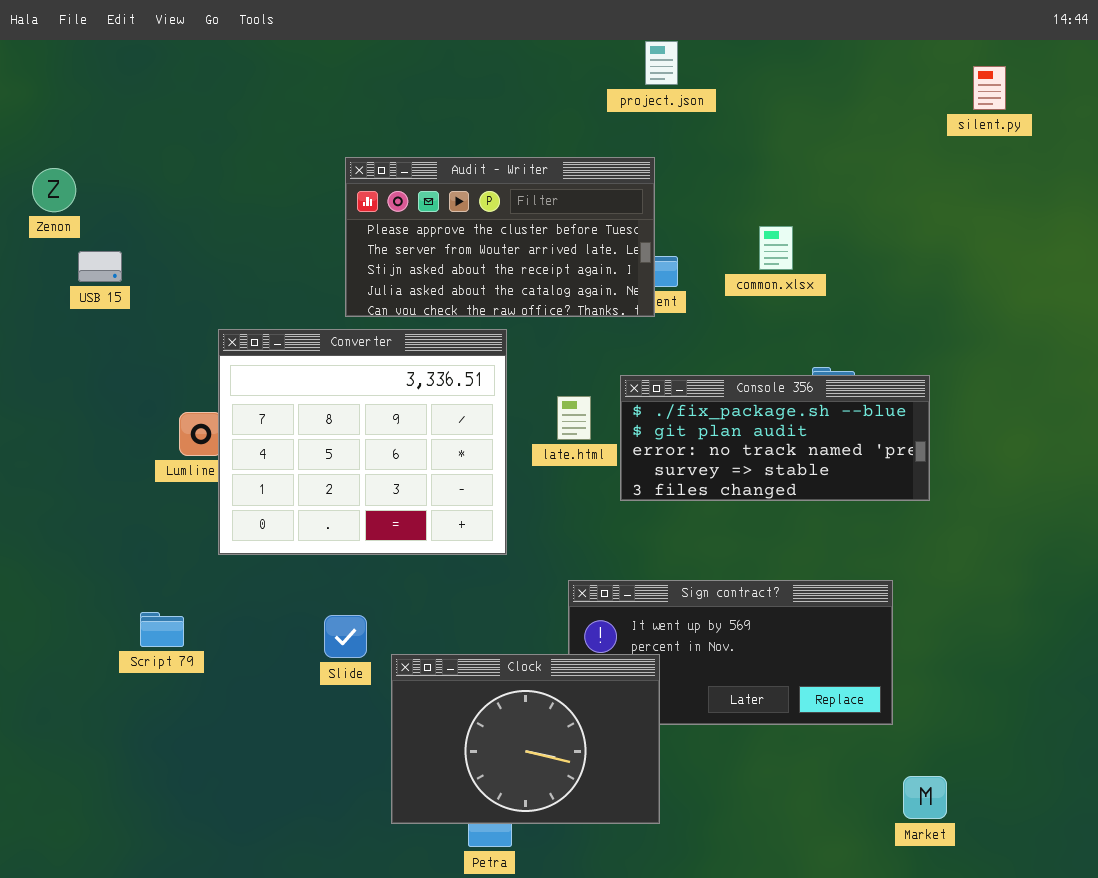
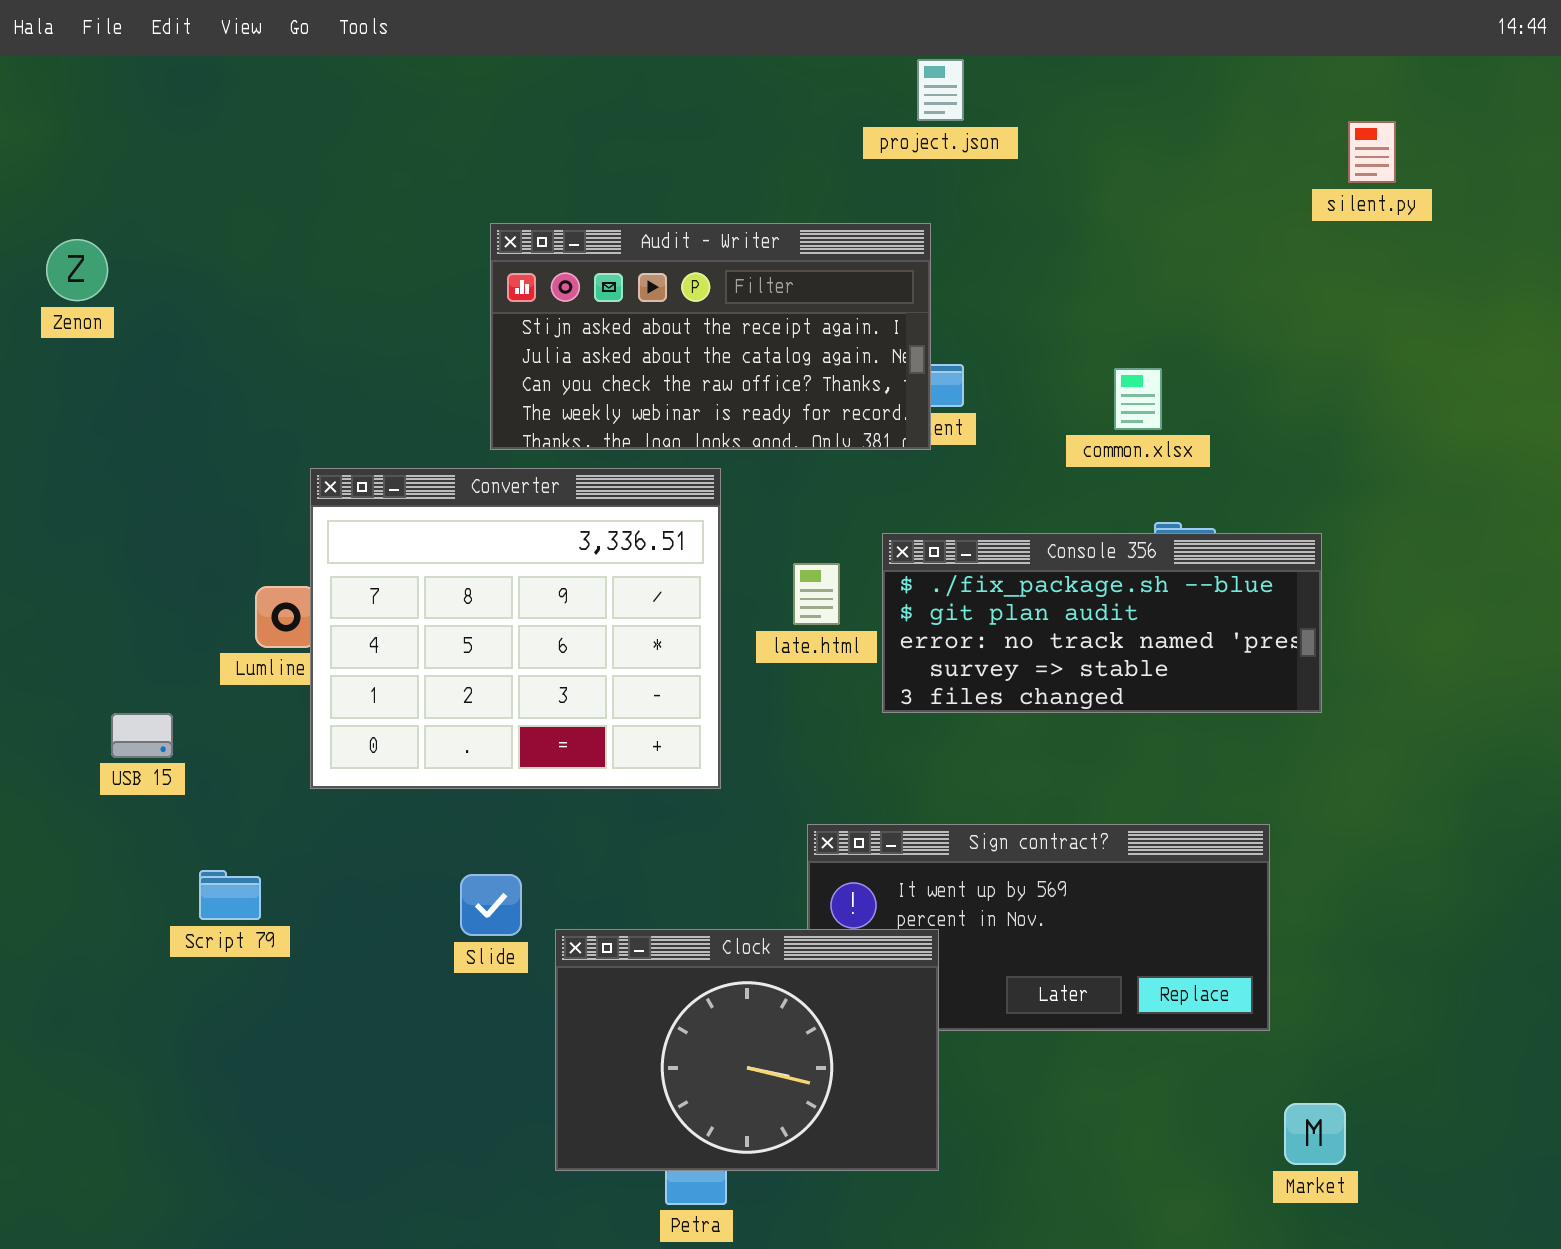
silent.py: [973,66,1006,110] -> [1348,121,1396,183], moved
Audit - Writer: [345,157,655,317] -> [490,223,931,450], scrolled down 2 rows
common.xlsx: [759,226,793,270] -> [1114,368,1162,430], moved
USB 15: [78,251,122,282] -> [111,713,173,758], moved

